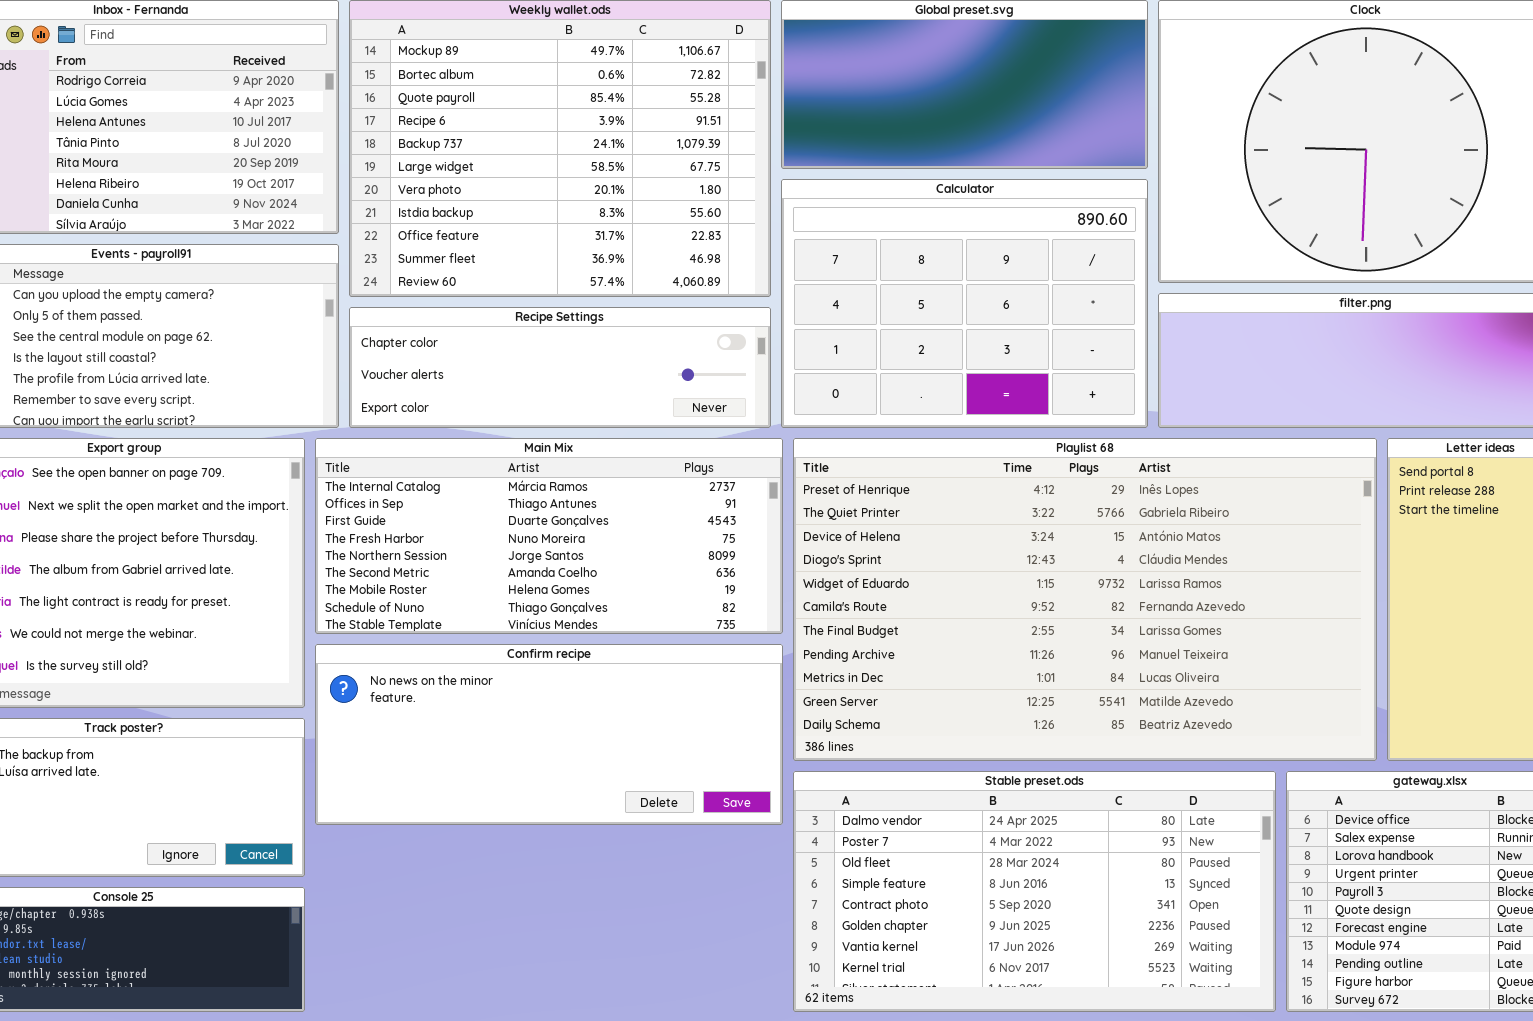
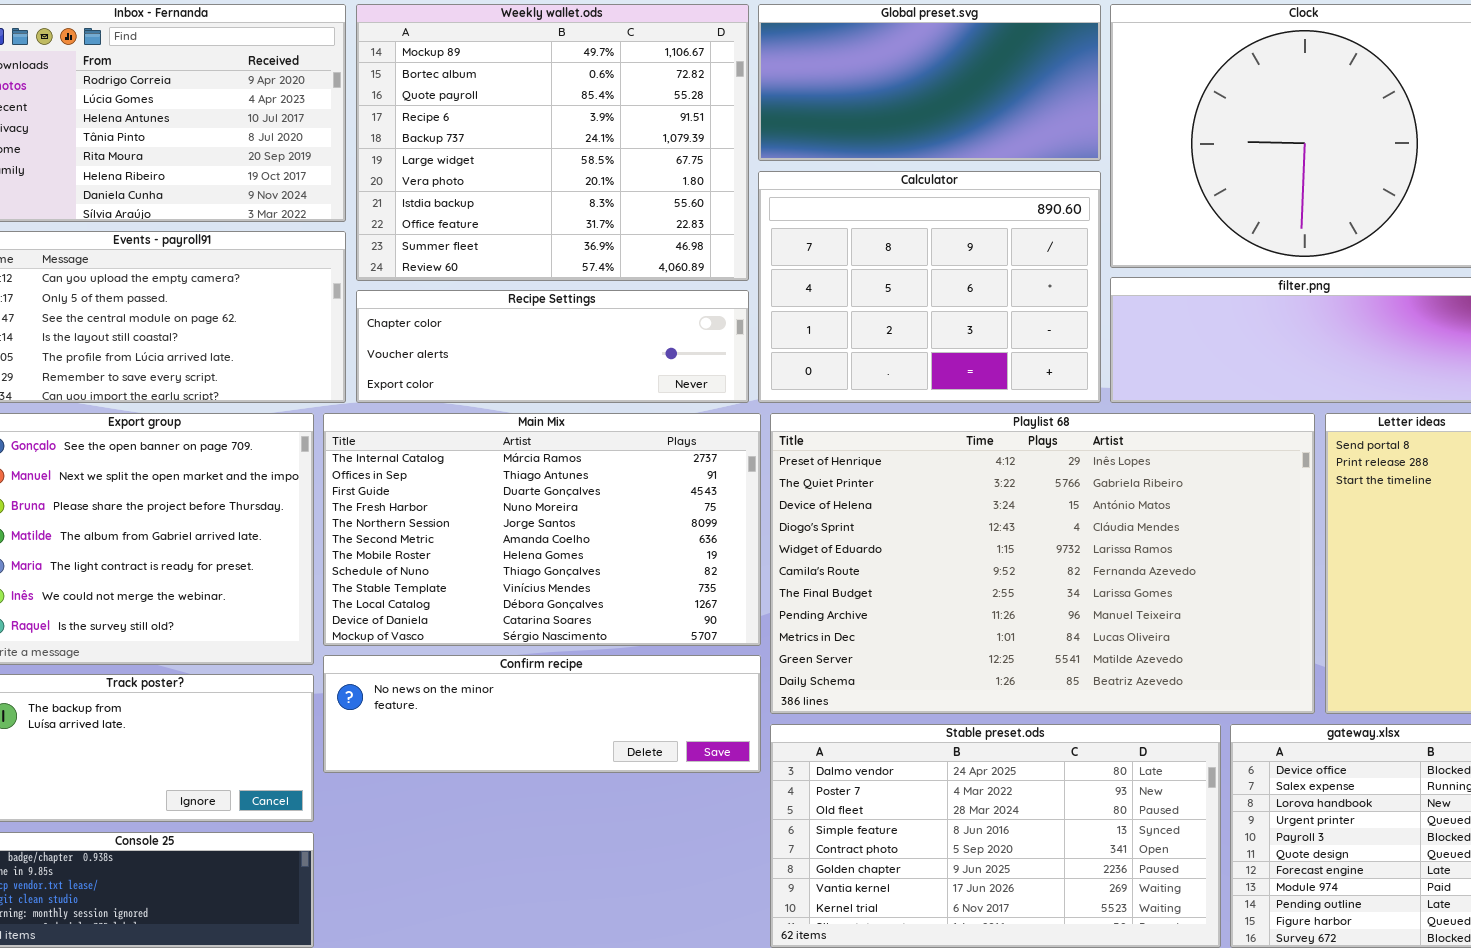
Main Mix: [315,438,783,634] -> [323,413,761,646], resized
Confirm recipe: [315,644,783,825] -> [323,655,761,773], resized

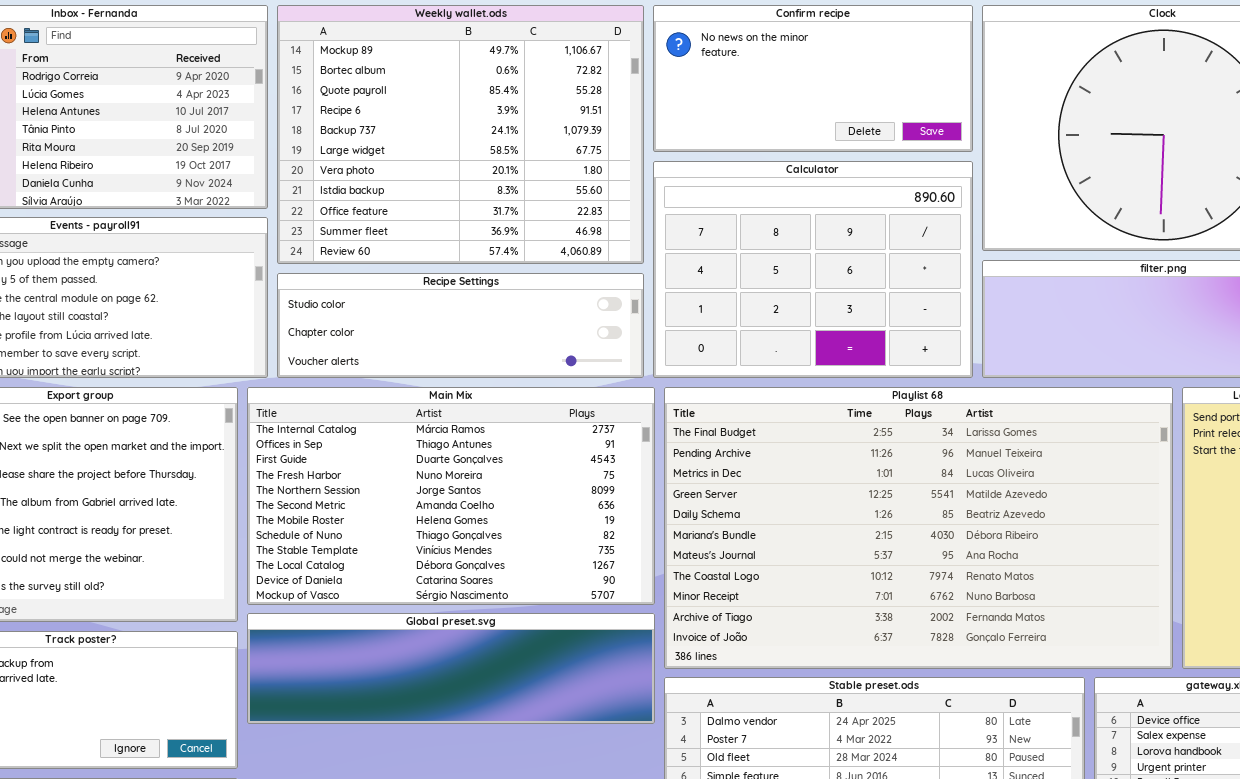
Global preset.svg: [758,4,1101,161] -> [247,613,655,724], moved, resized
Recipe Settings: [356,290,749,403] -> [277,273,644,378], scrolled up 1 row
Playlist 68: [770,413,1315,714] -> [664,387,1173,669], scrolled down 6 rows
Confirm recipe: [323,655,761,773] -> [653,5,973,152], moved, resized

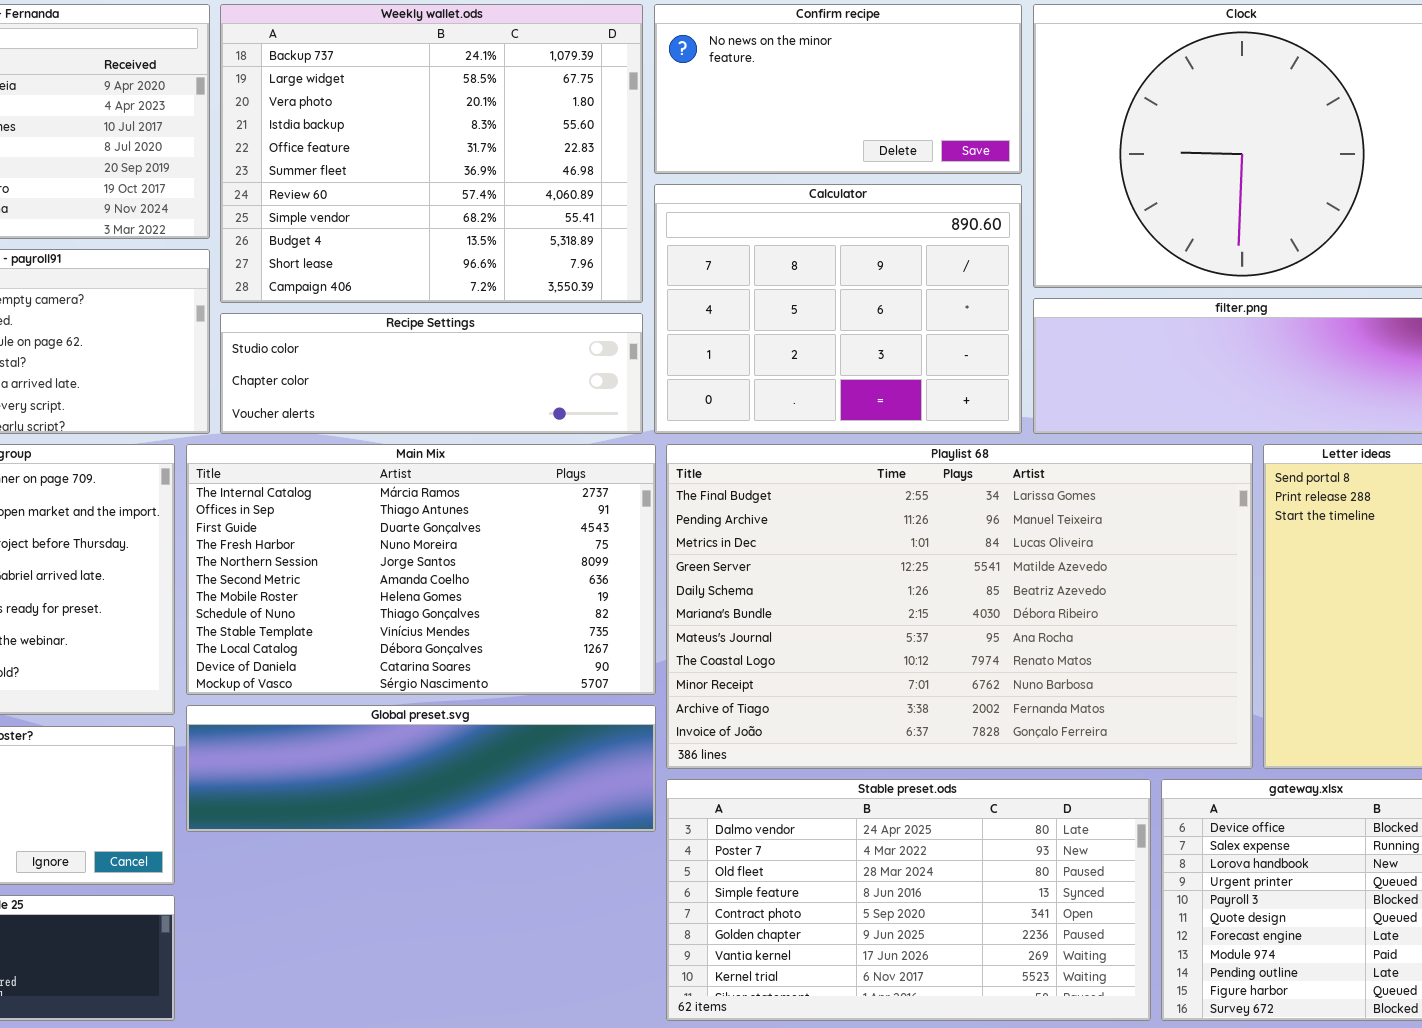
Weekly wallet.ods: [277,5,644,264] -> [220,4,643,303], scrolled down 4 rows

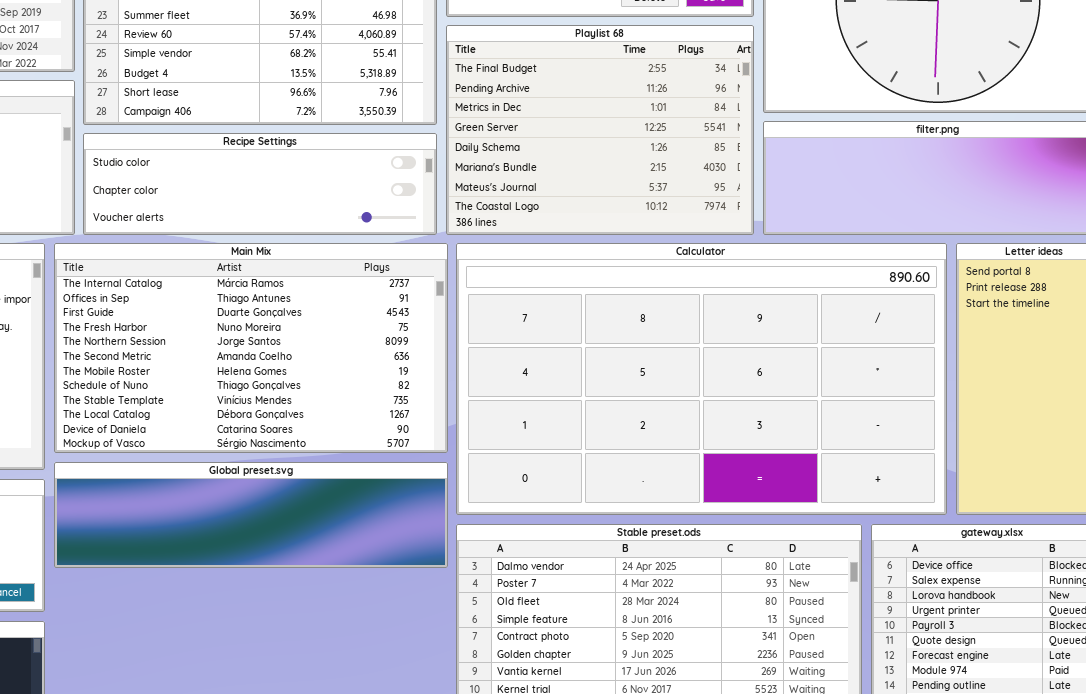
Calculator: [654,184,1022,434] -> [456,243,947,515], moved, resized
Playlist 68: [666,444,1253,769] -> [446,25,754,235], moved, resized

